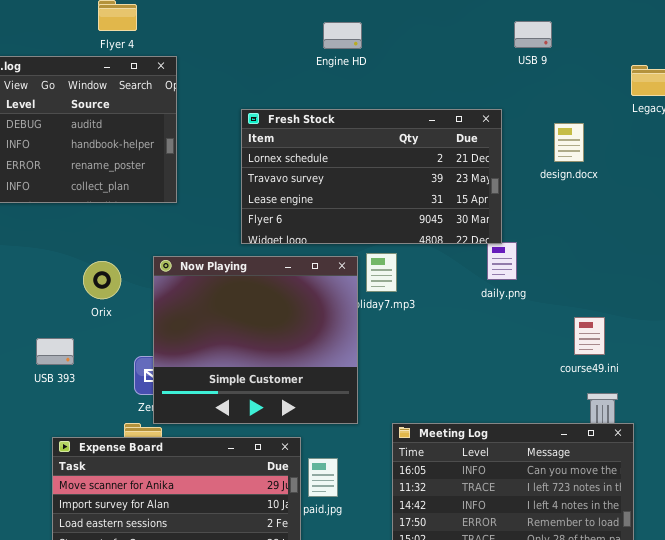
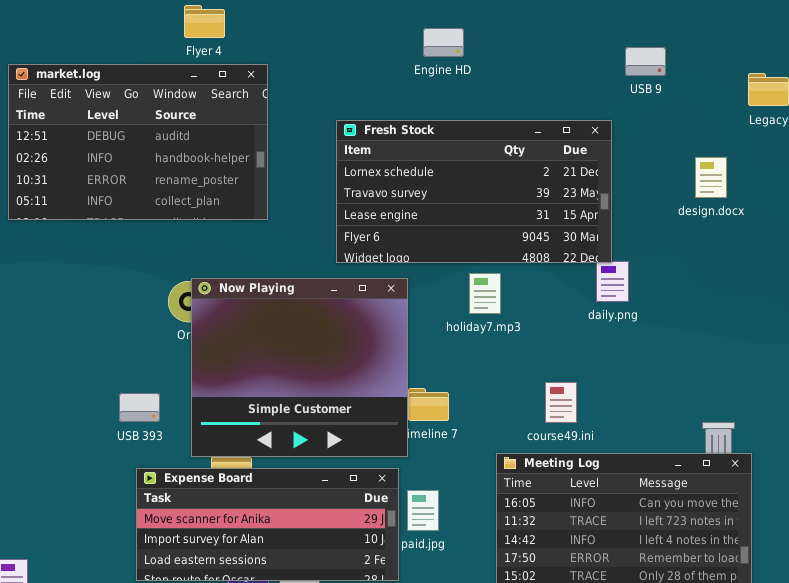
USB 9: [514,21,552,48] -> [625,47,666,76], moved
design.docx: [554,123,584,162] -> [695,157,727,198], moved
Now Playing: [153,256,358,424] -> [191,278,408,457], moved
course49.ini: [574,317,605,355] -> [545,382,577,423], moved
USB 393: [36,338,74,365] -> [119,393,160,422], moved

